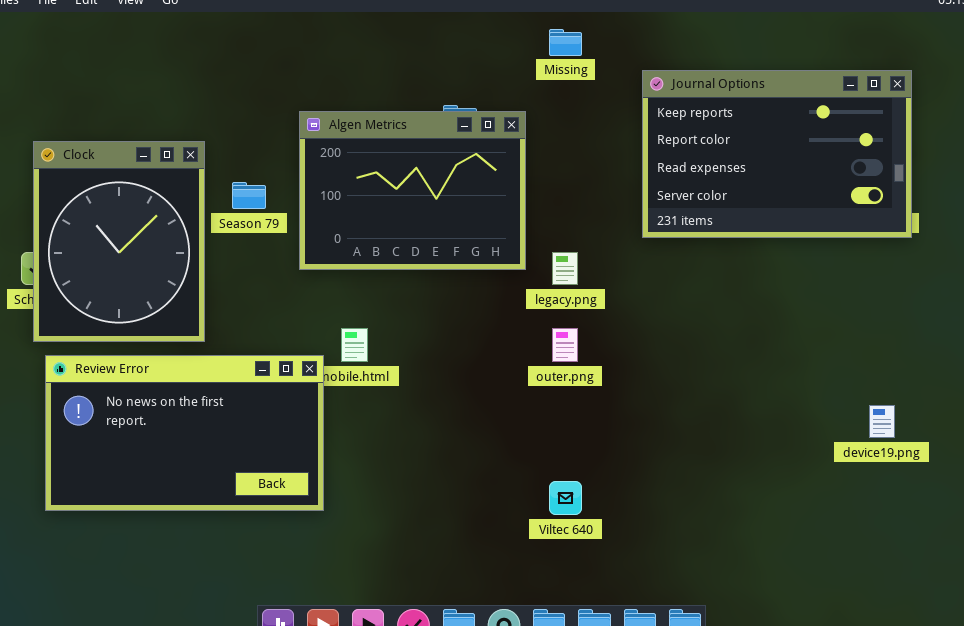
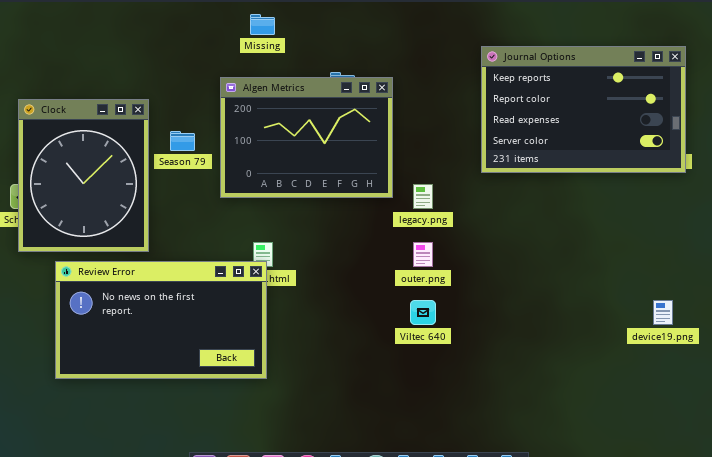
Missing: [549,29,582,56] -> [250,14,275,35], moved
Review Error: [45,355,324,511] -> [55,261,267,379], moved
Viltec 640: [549,481,582,515] -> [410,300,436,325], moved

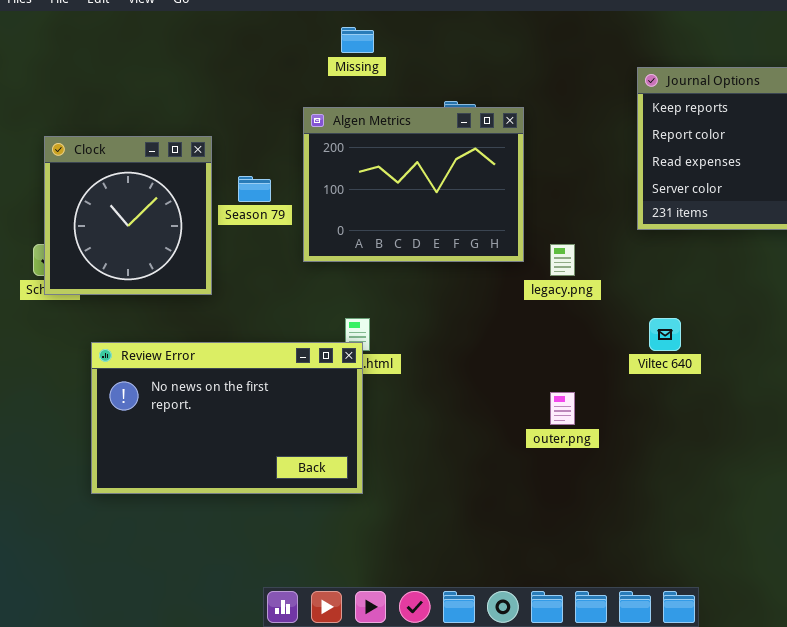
Clock: [18,99,149,252] -> [44,136,212,295], resized
outer.png: [413,242,433,267] -> [550,392,575,425], moved
Viltec 640: [410,300,436,325] -> [649,318,681,351], moved

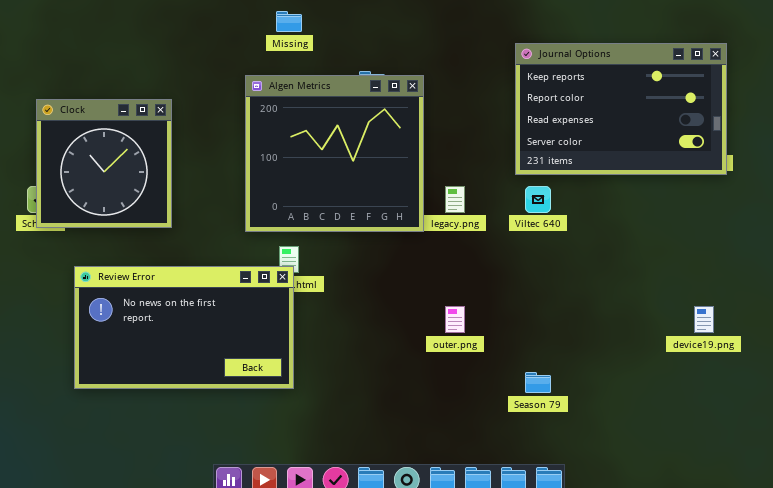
Algen Metrics: [303,107,524,262] -> [245,75,424,232], resized
Season 79: [238,176,271,202] -> [525,372,551,393], moved
Viltec 640: [649,318,681,351] -> [525,186,551,213], moved

